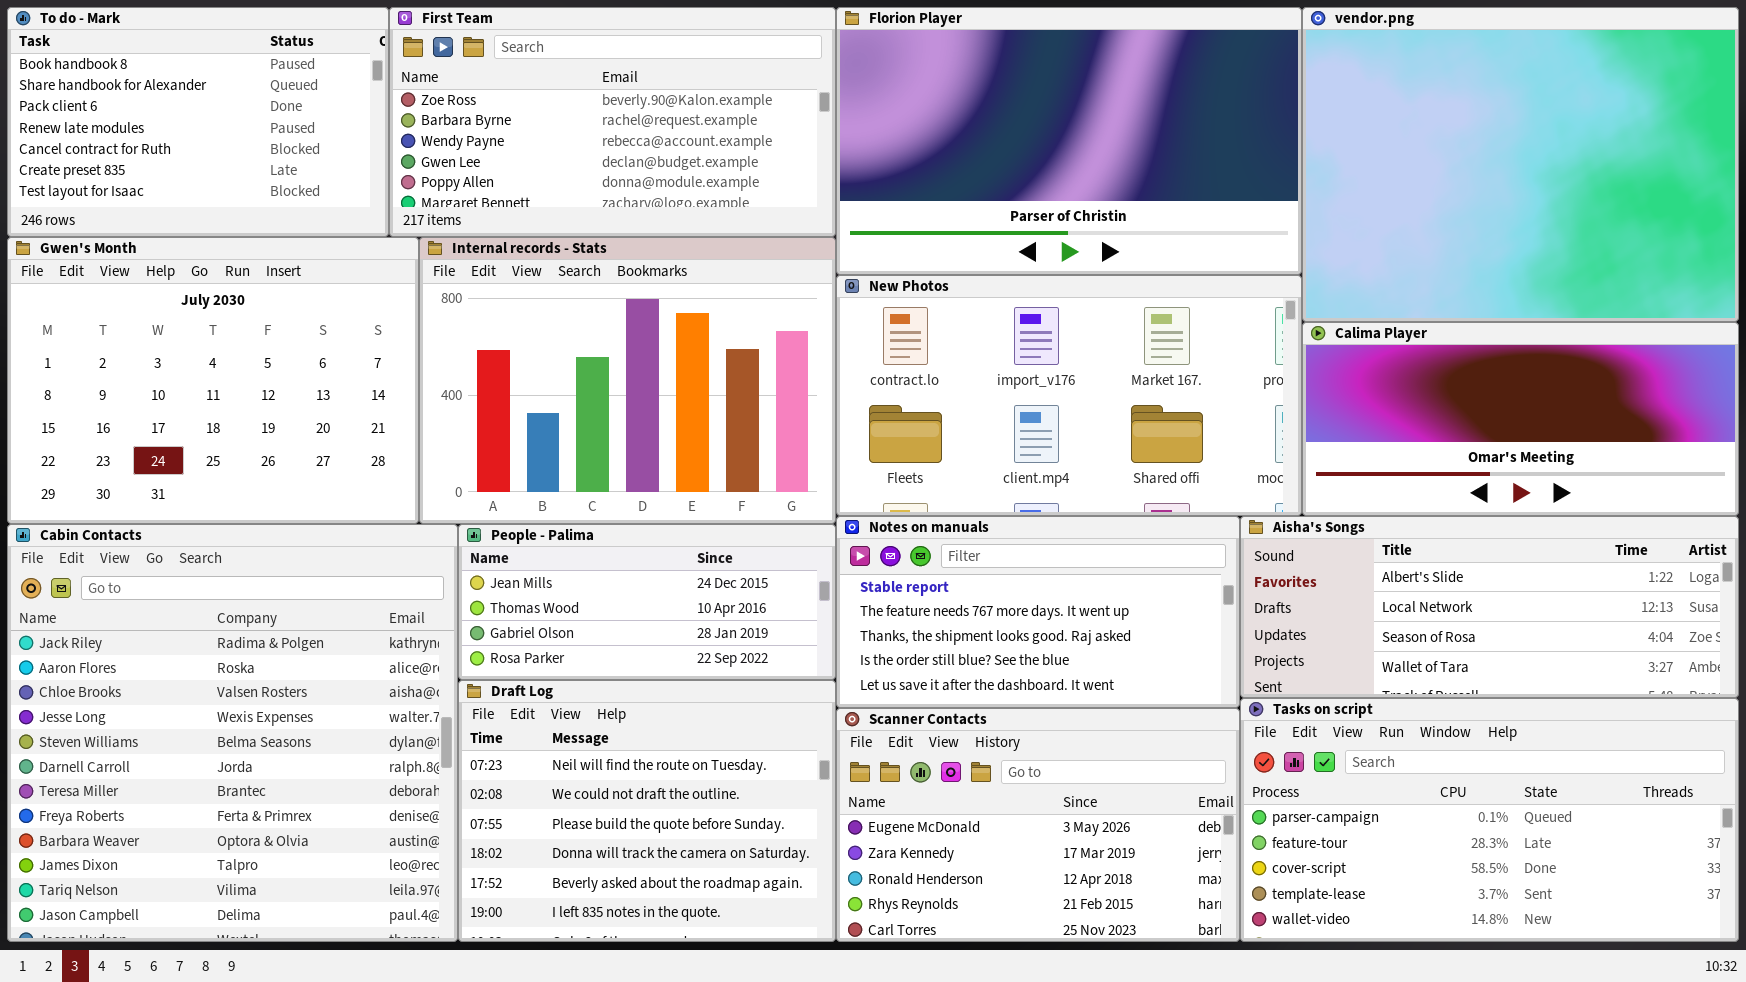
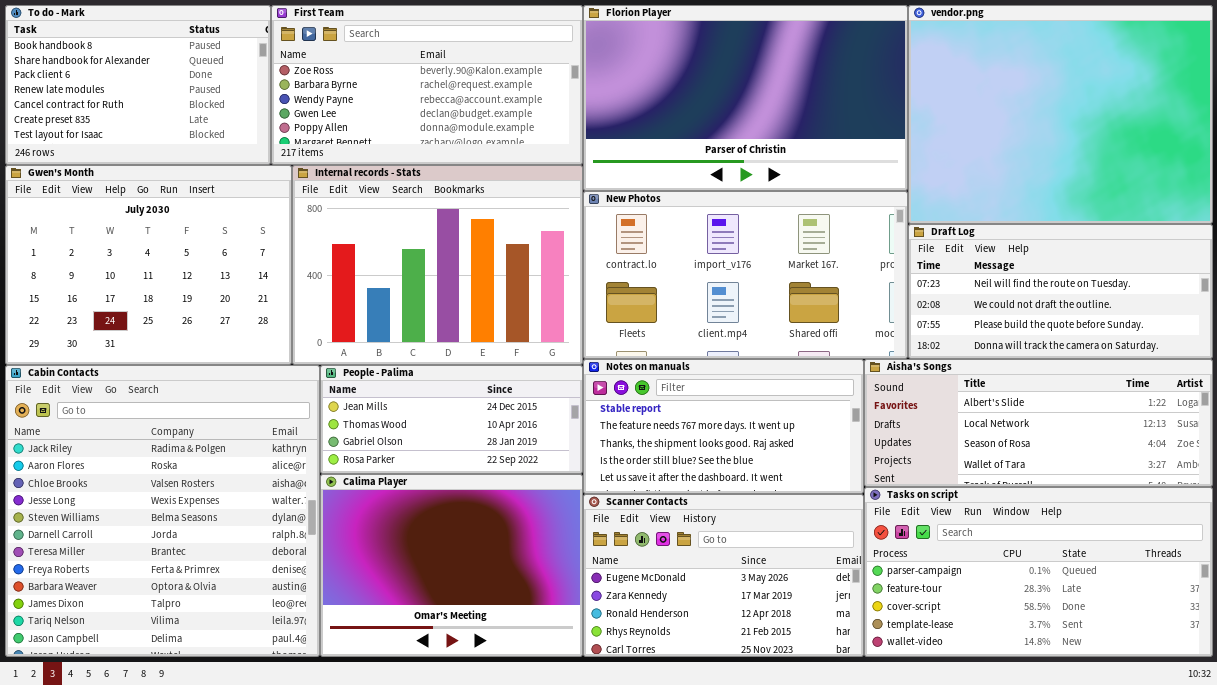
Calima Player: [1302,322,1739,516] -> [320,474,583,657], moved, resized
Draft Log: [458,680,836,942] -> [908,224,1213,359], moved, resized

